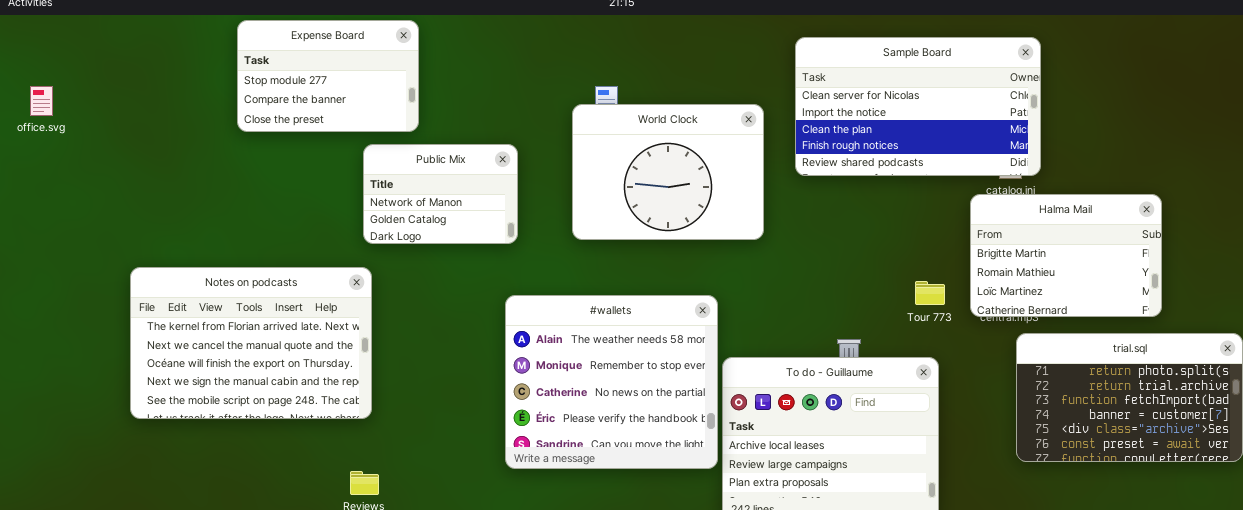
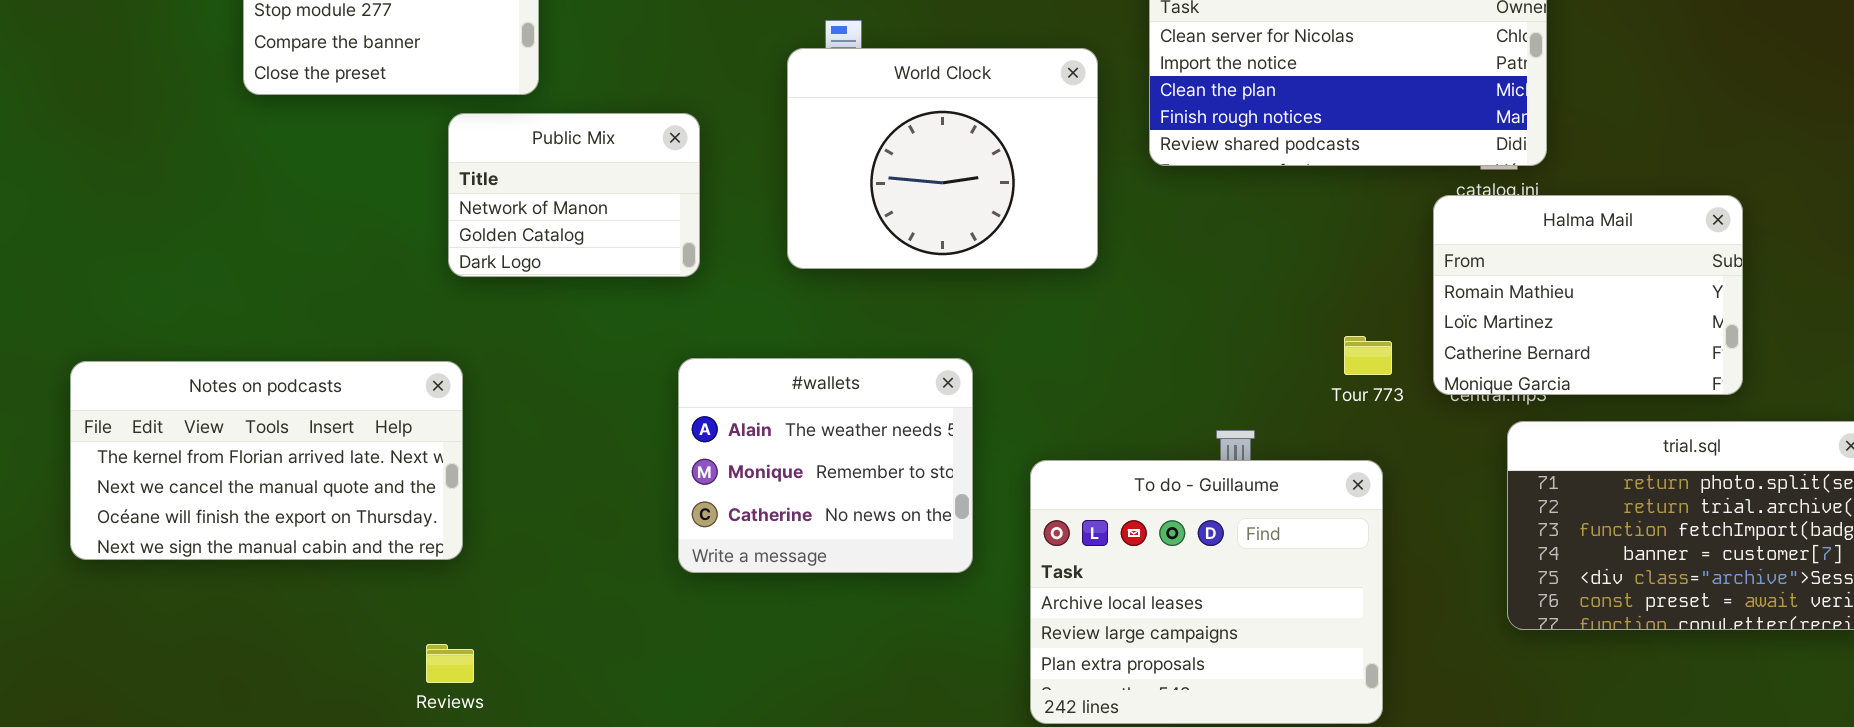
Halma Mail: [970,194,1162,317] -> [1433,195,1743,395], scrolled down 1 row
Notes on podcasts: [130,267,372,419] -> [70,361,463,560], resized
#wallets: [505,295,718,469] -> [678,358,973,573], resized

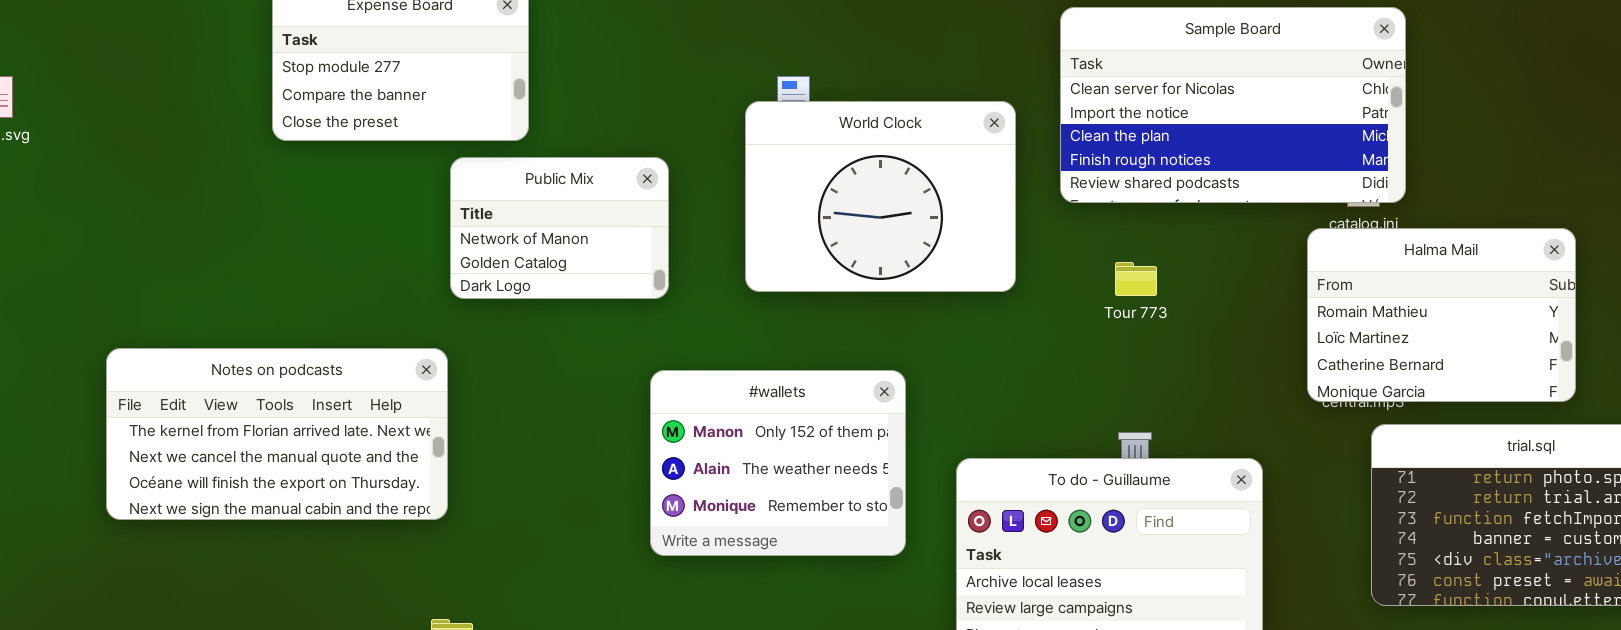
Tour 773: [1344,336,1392,375] -> [1115,262,1157,296], moved
#wallets: [678,358,973,573] -> [650,370,906,556], scrolled up 1 row
Notes on podcasts: [70,361,463,560] -> [106,348,448,520], moved

